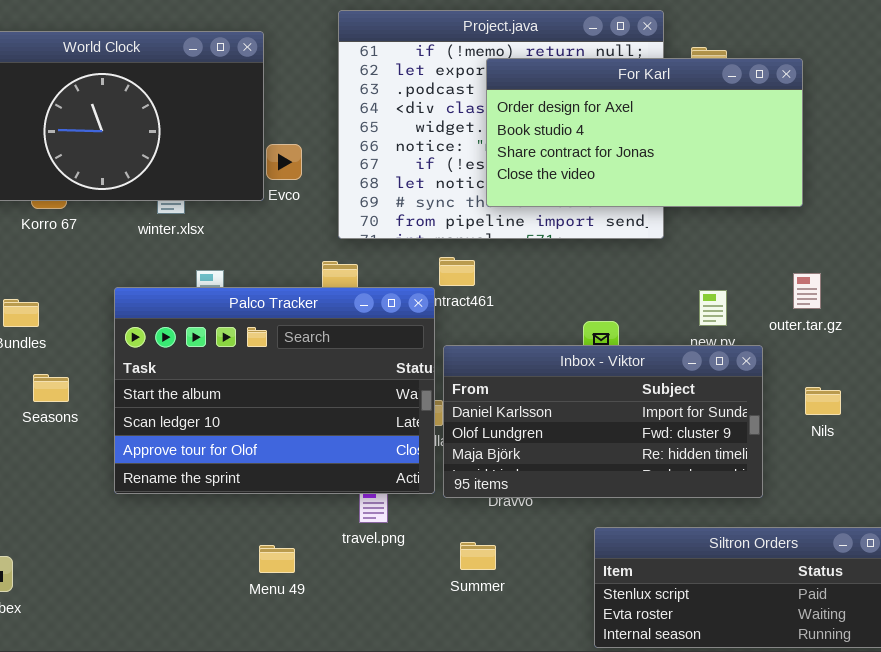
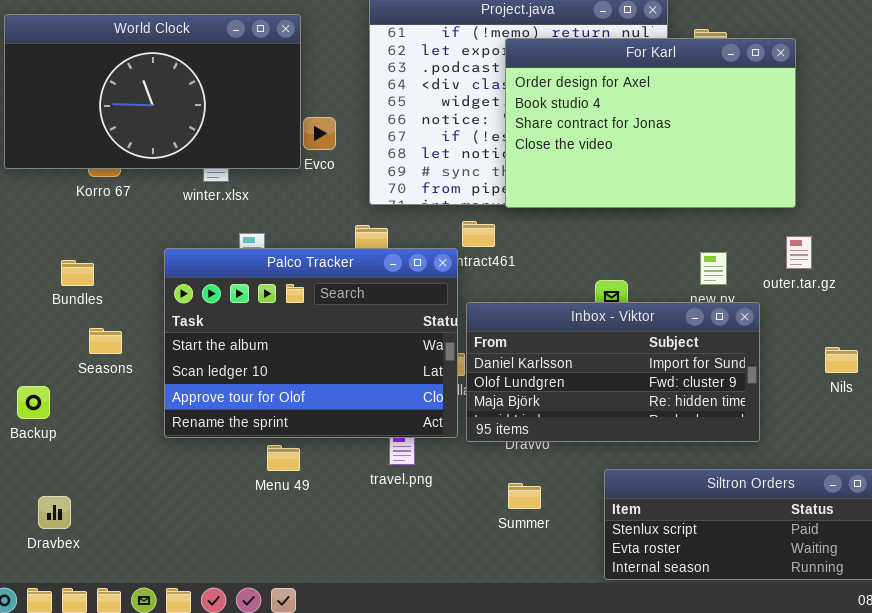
For Karl: [486,58,803,207] -> [505,38,796,208], resized
Nils: [805,387,841,415] -> [825,347,858,373], moved
Summer: [460,542,496,570] -> [508,483,541,509], moved
Menu 49: [259,545,295,573] -> [267,445,300,471], moved

